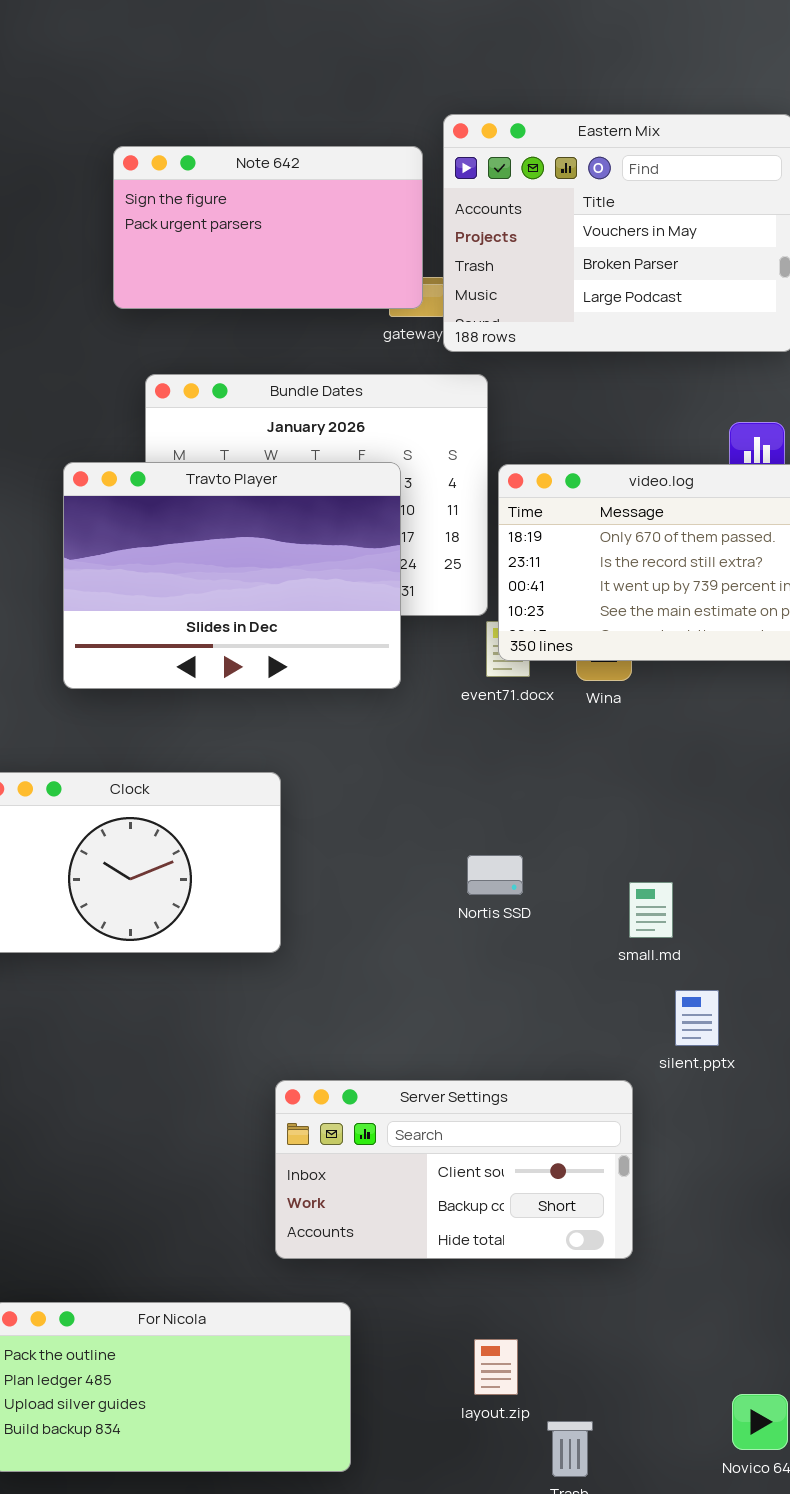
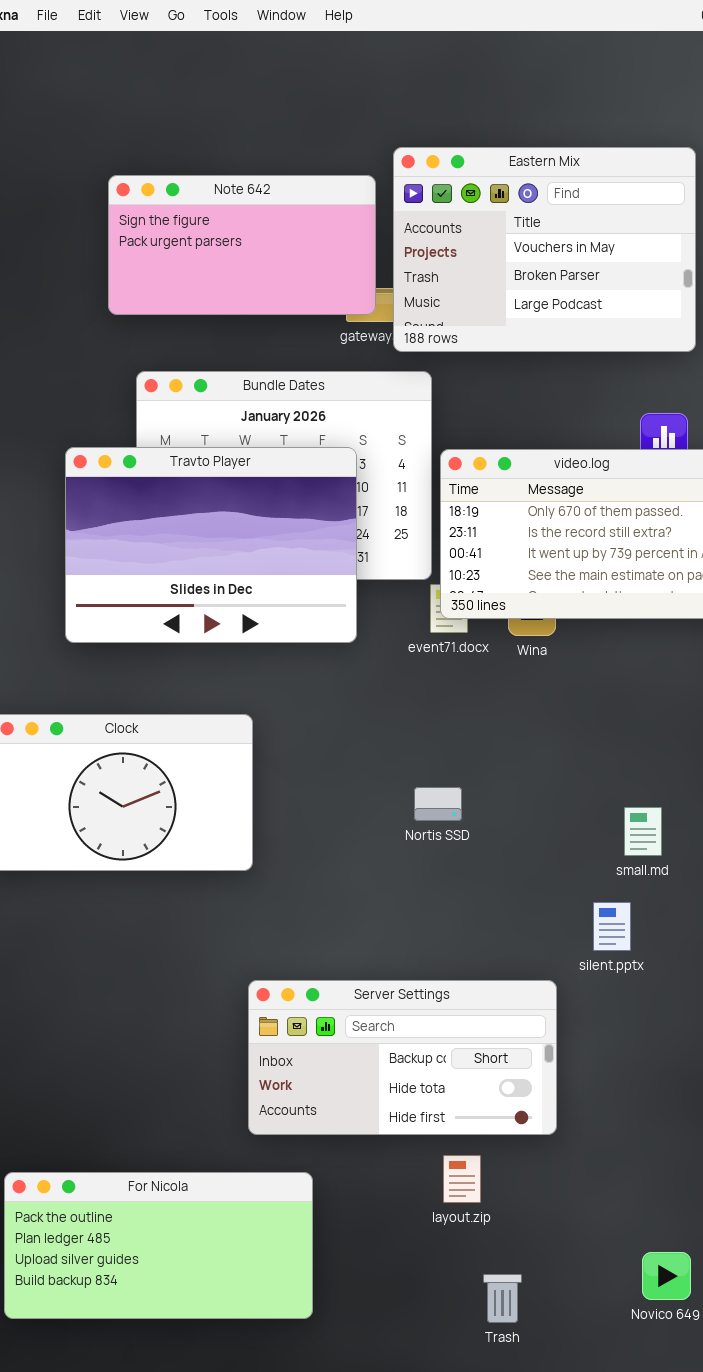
small.md: [629,882,673,938] -> [624,807,662,856], moved
Server Settings: [275,1080,633,1259] -> [248,980,557,1135], scrolled down 1 row
layout.zip: [474,1339,518,1395] -> [443,1155,481,1203], moved

